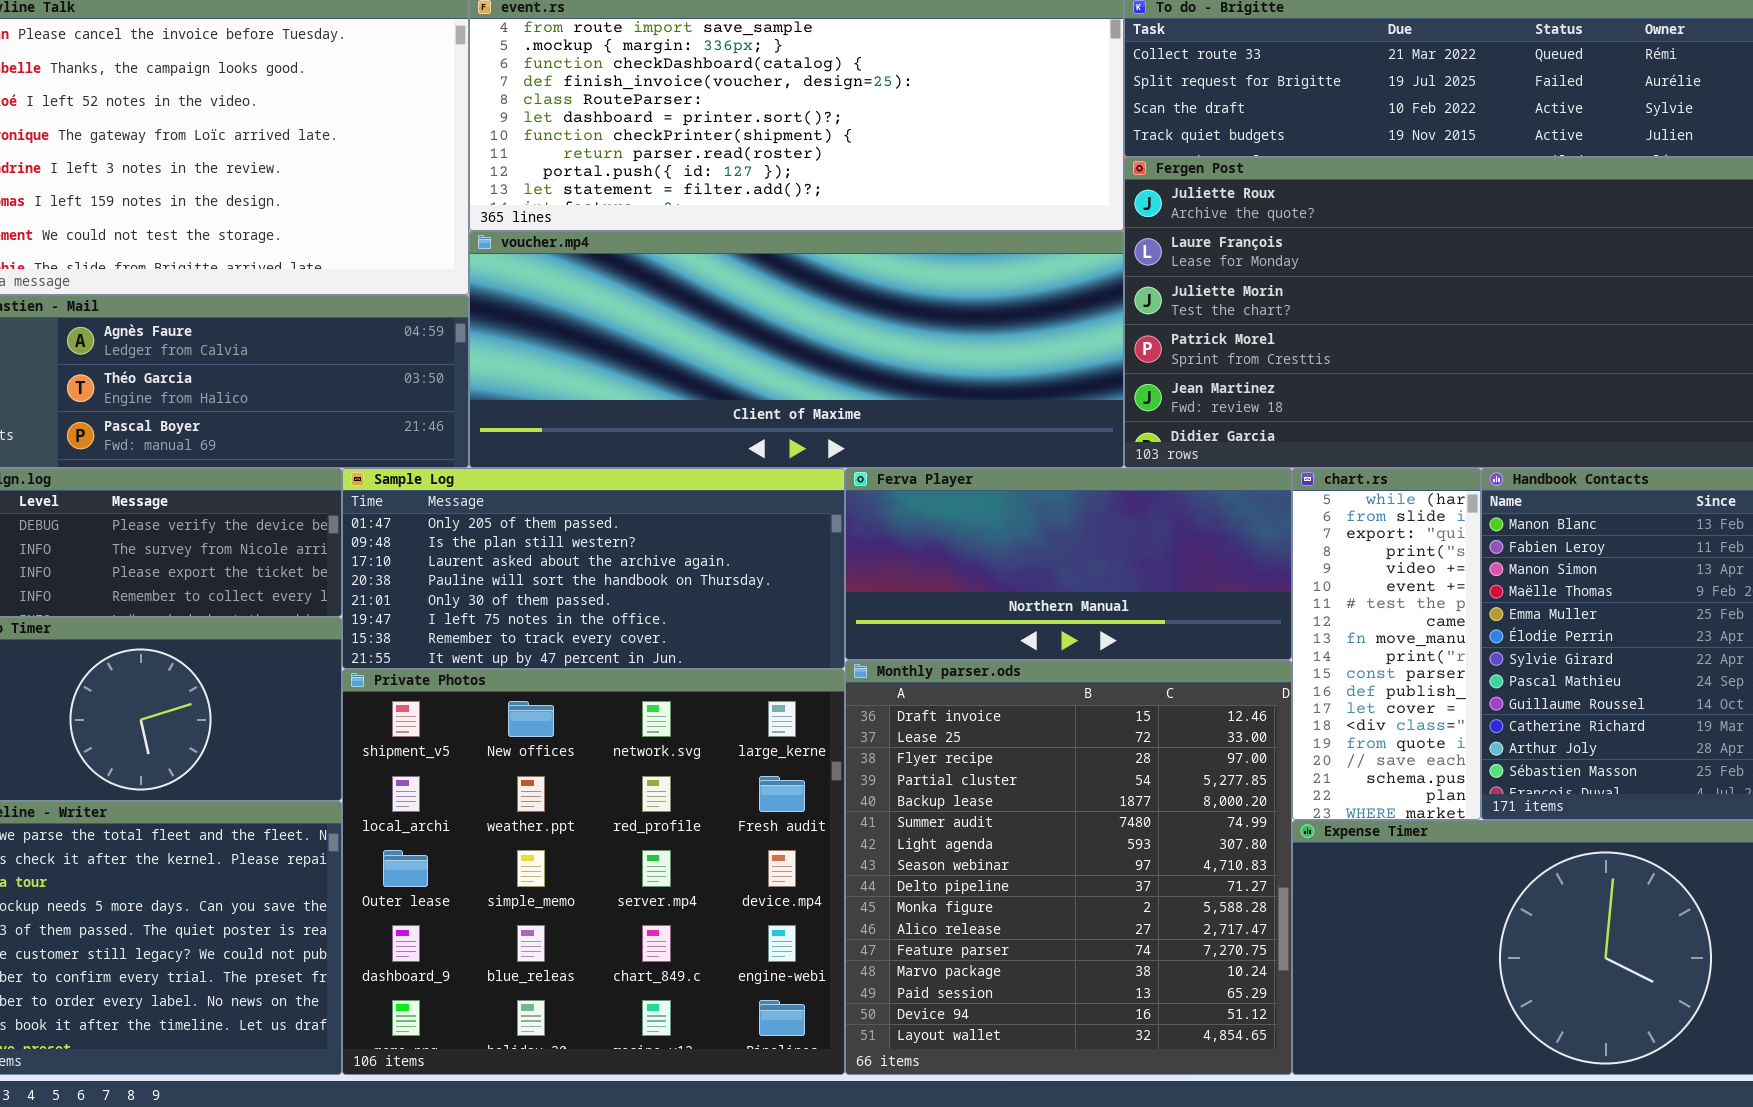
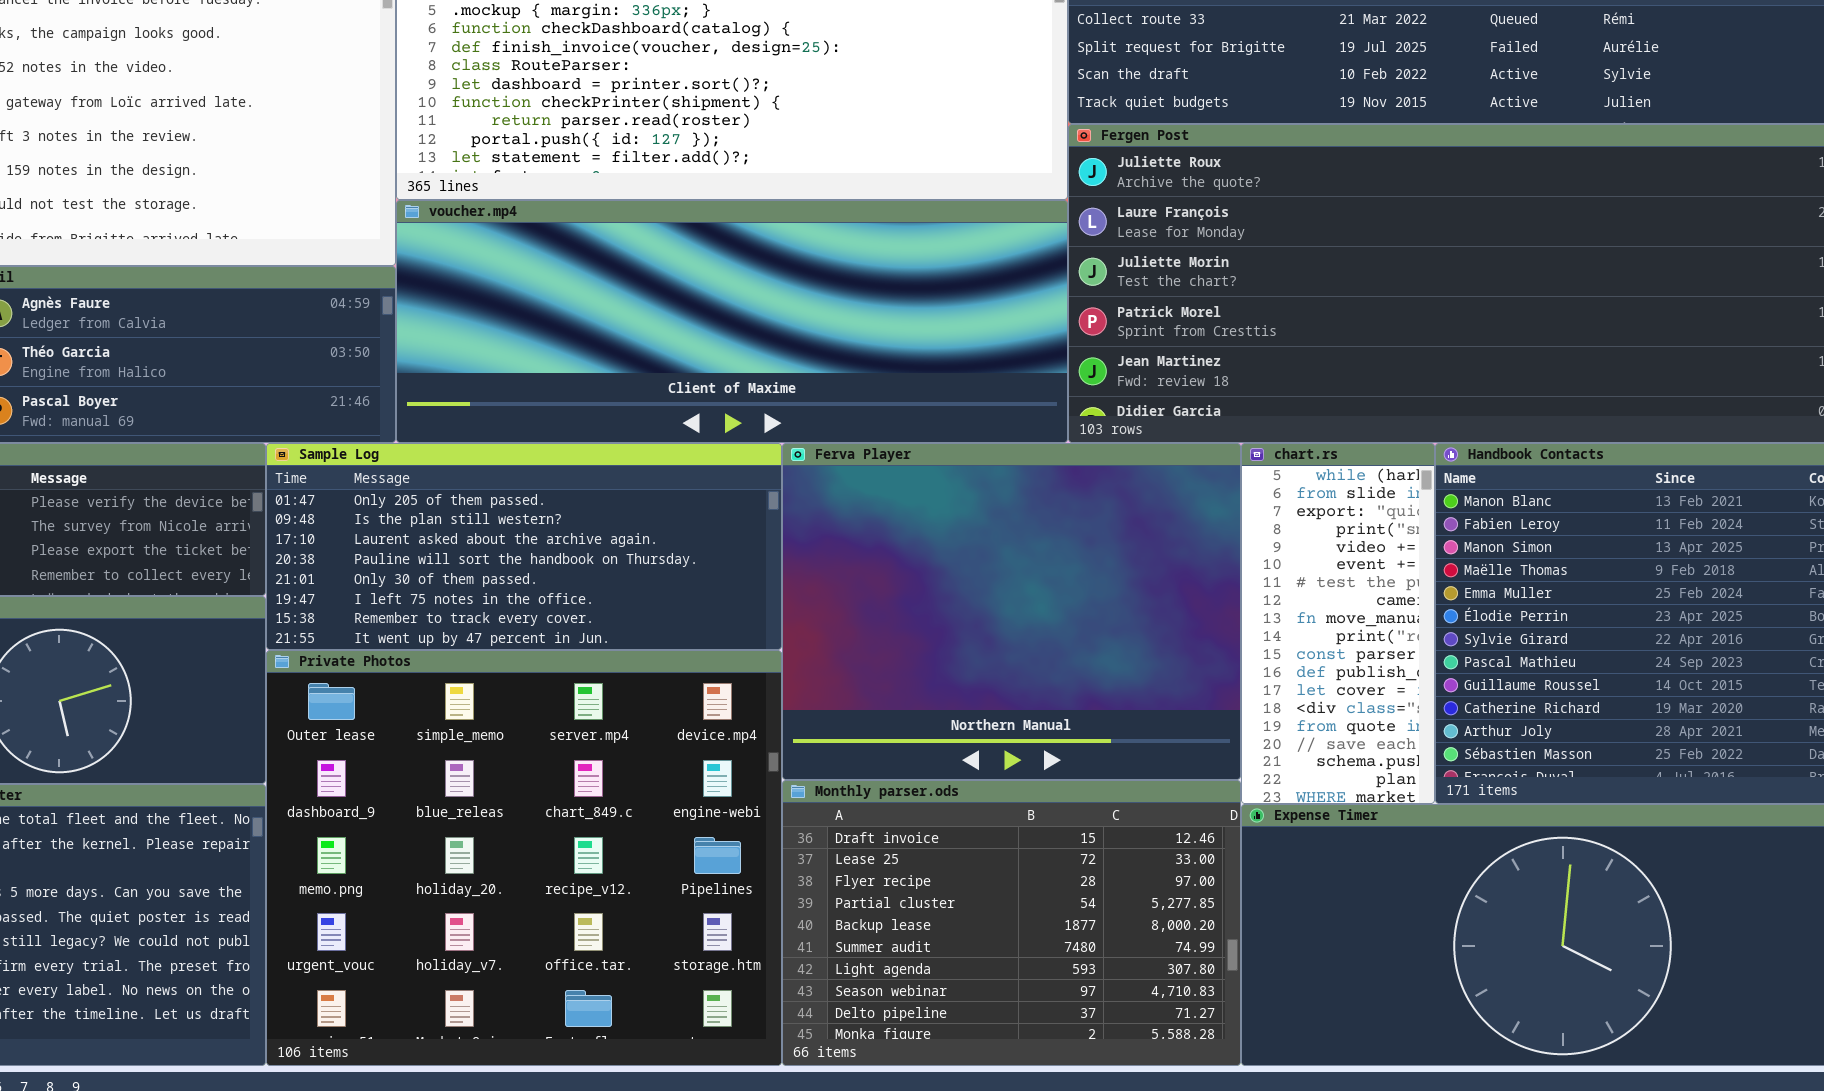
Ferva Player: [845,468,1292,660] -> [782,443,1241,780], resized
Monthly parser.ods: [845,660,1292,1075] -> [782,780,1241,1066], resized
Private Photos: [342,669,845,1075] -> [266,650,782,1066], scrolled down 2 rows

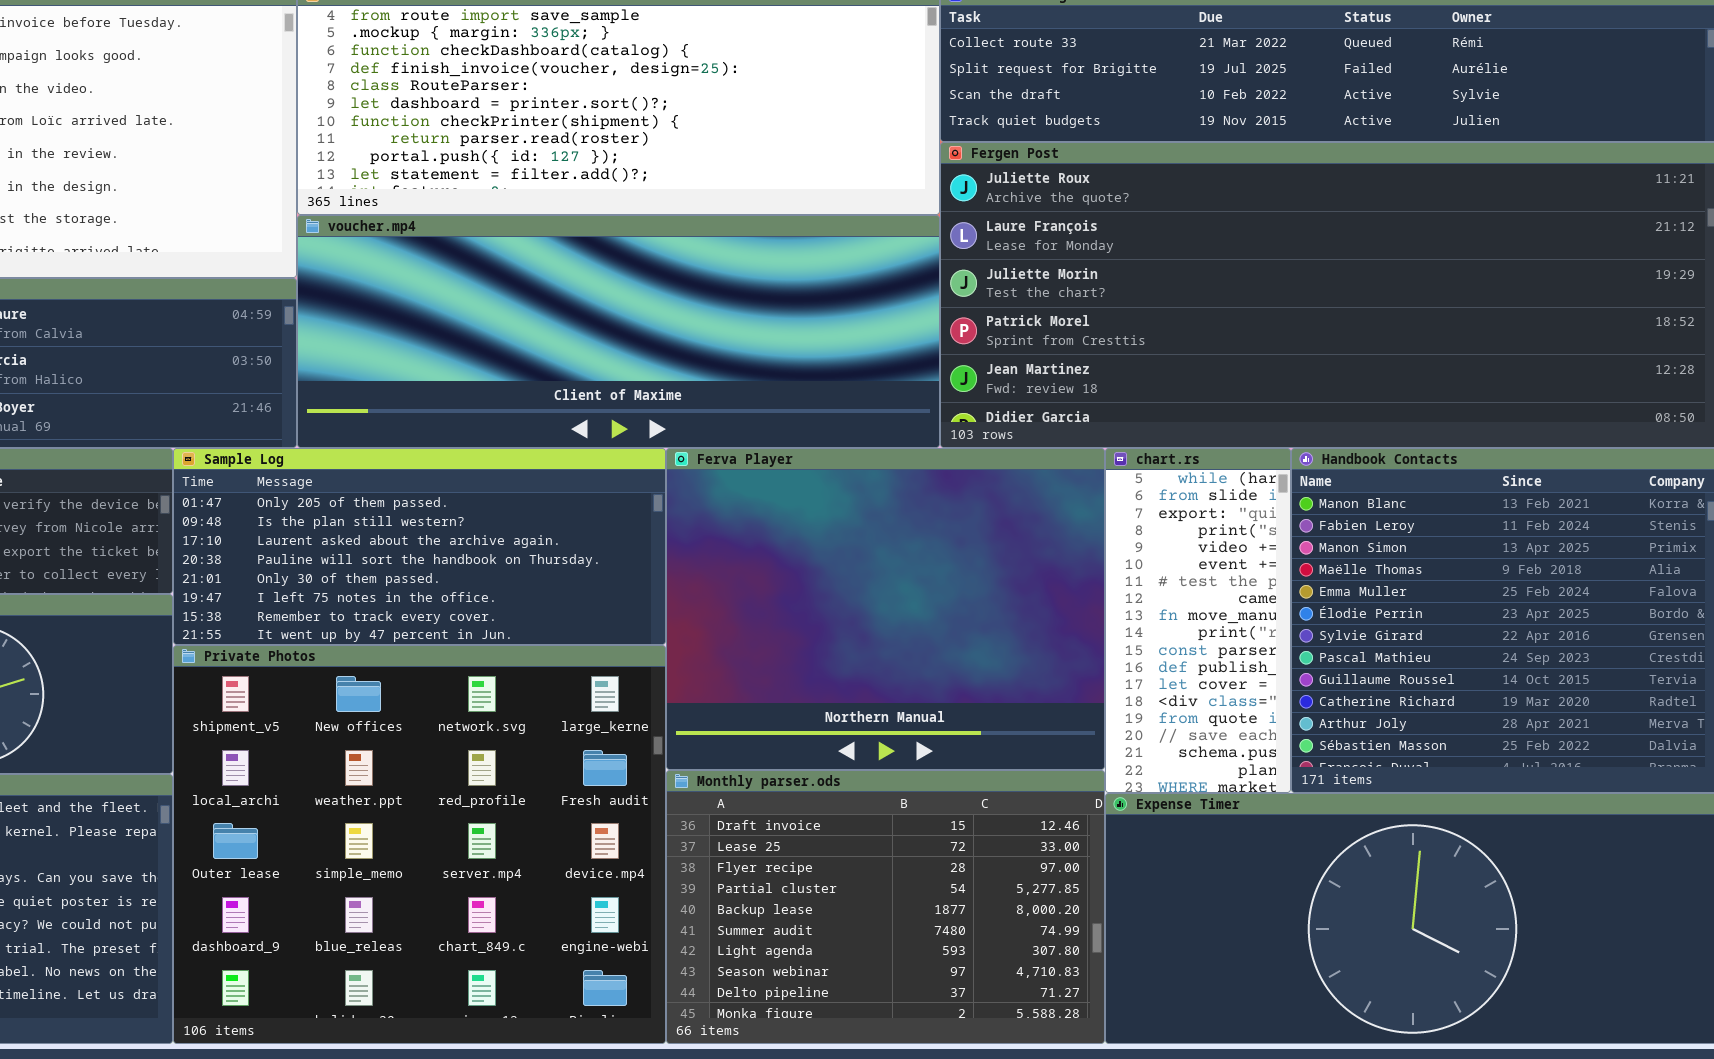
Private Photos: [266,650,782,1066] -> [173,645,666,1044], scrolled up 2 rows

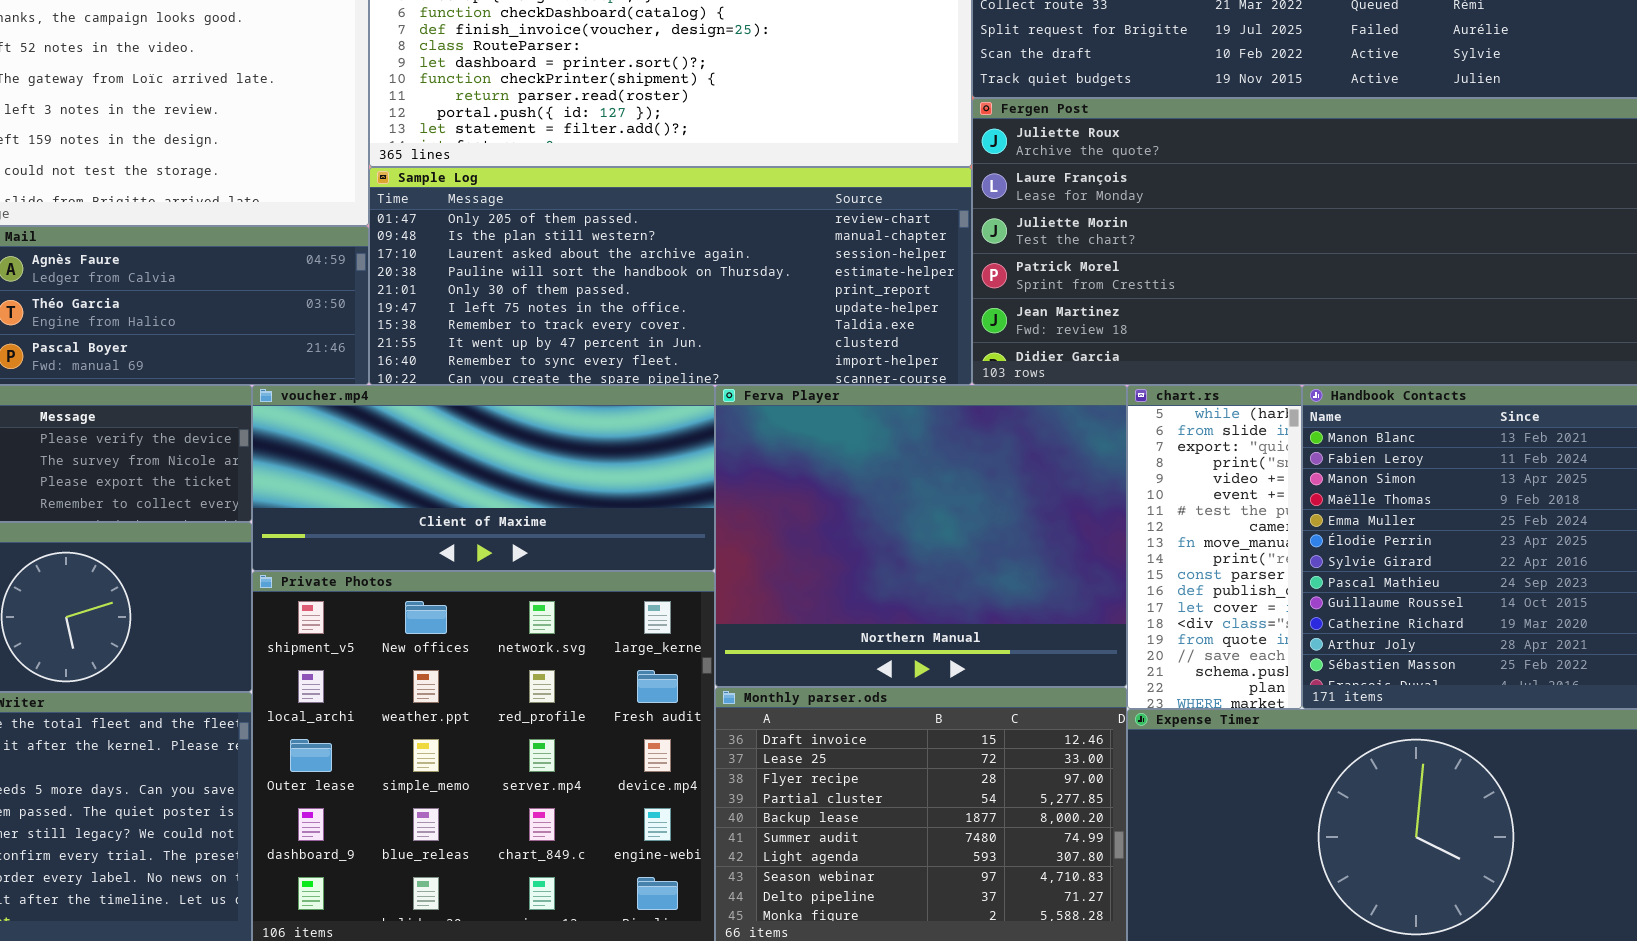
voucher.mp4: [297,215,940,448] -> [252,385,715,571], moved, resized
Sample Log: [173,448,666,645] -> [369,167,972,385], moved, resized

